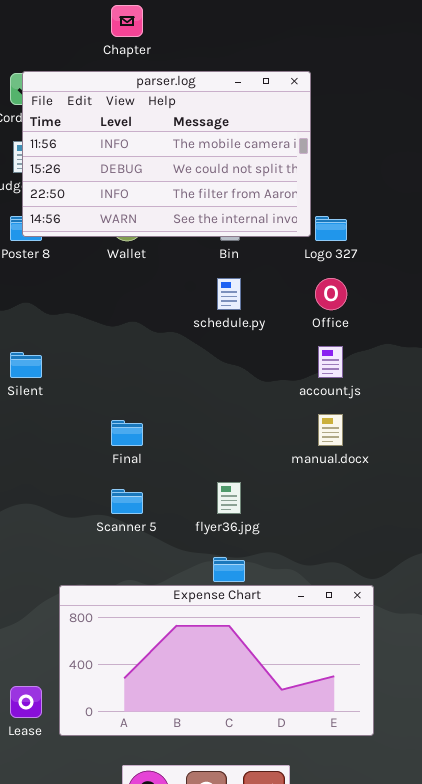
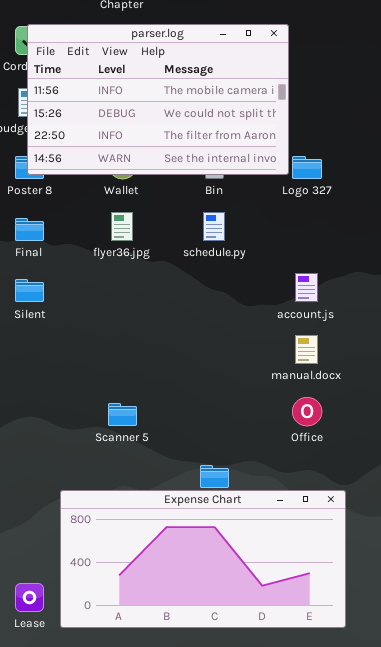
Office: [315,278,347,310] -> [292,397,322,426], moved
Final: [111,420,143,446] -> [15,218,44,241], moved
flyer36.jpg: [217,482,241,514] -> [111,212,133,241], moved

